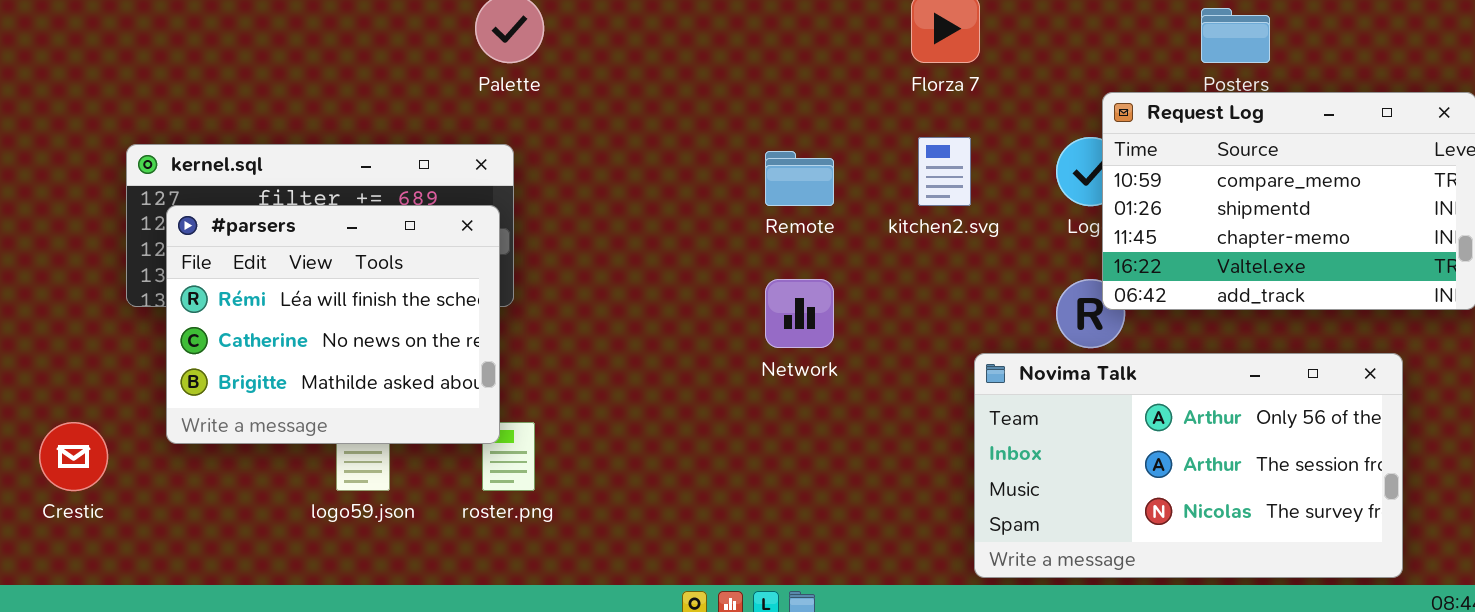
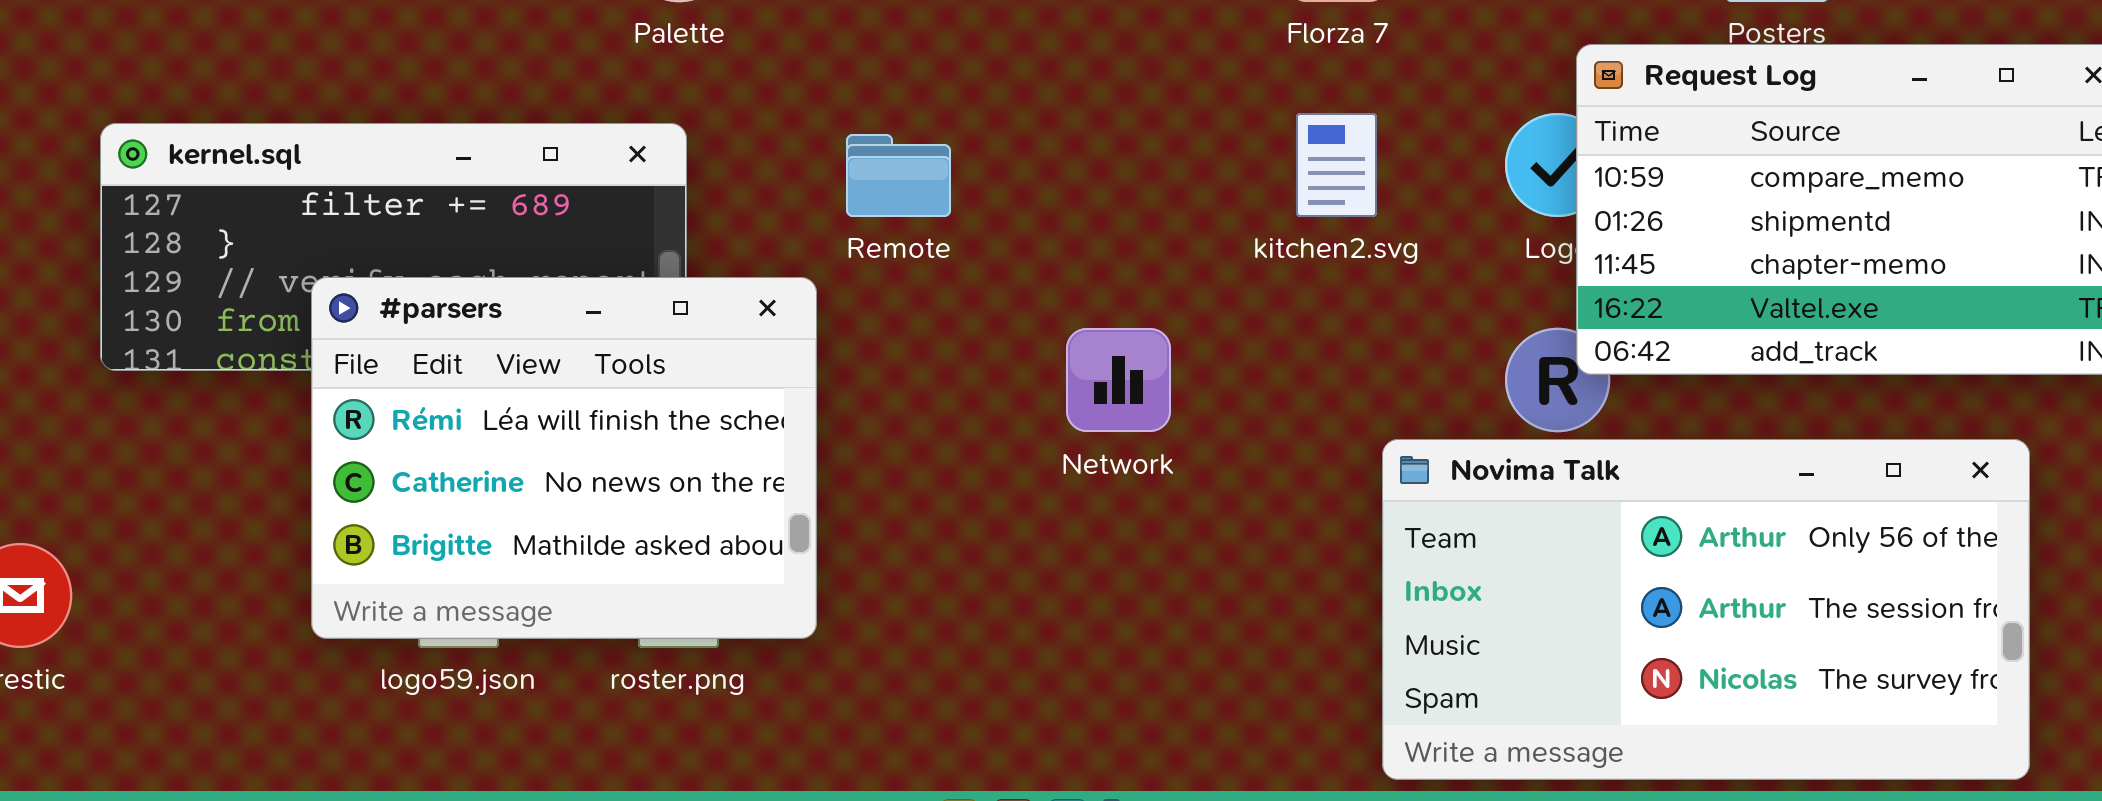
Remote: [765,151,834,206] -> [846,134,951,217], moved
#parsers: [166,205,500,444] -> [311,277,817,639], moved

